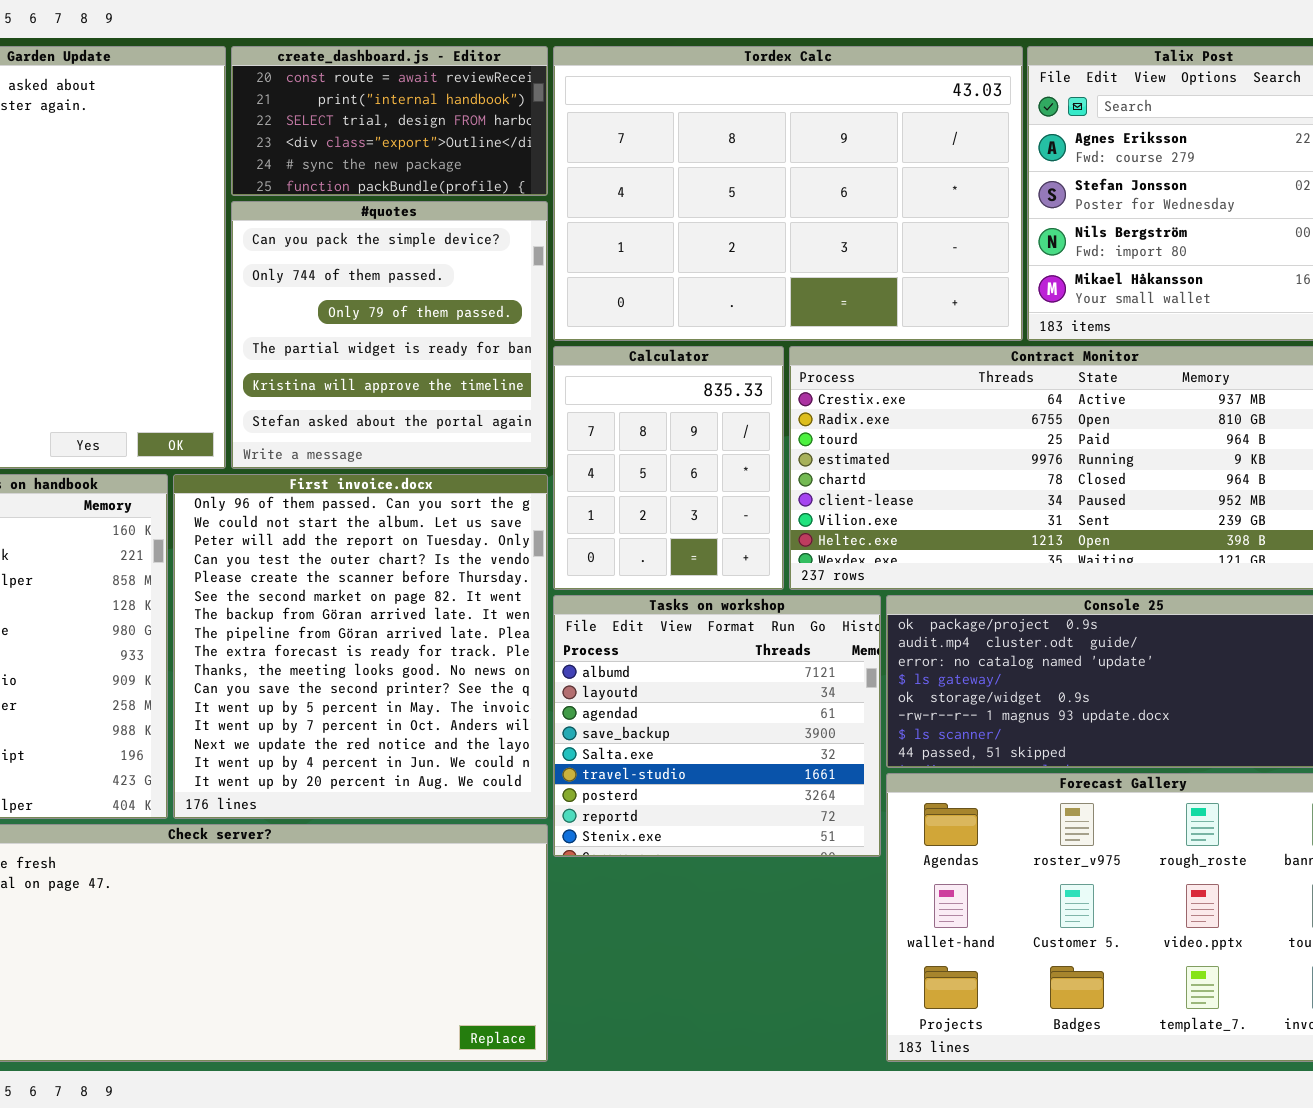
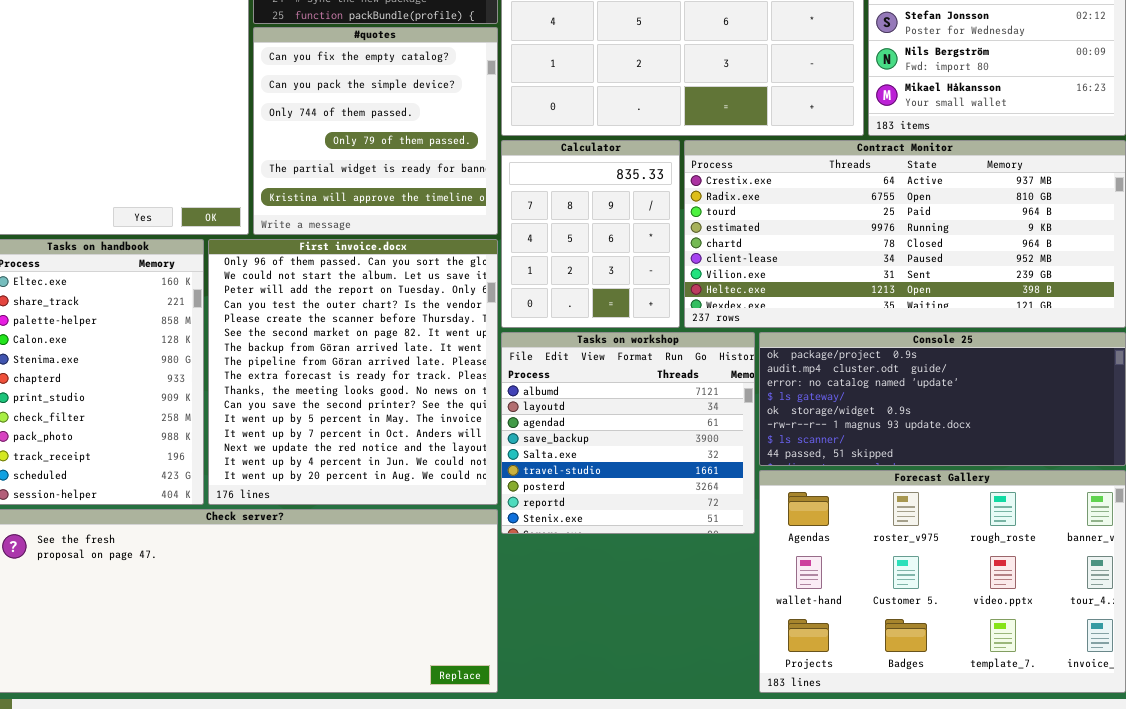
#quotes: [231,201,548,469] -> [253,27,498,235], scrolled up 1 row

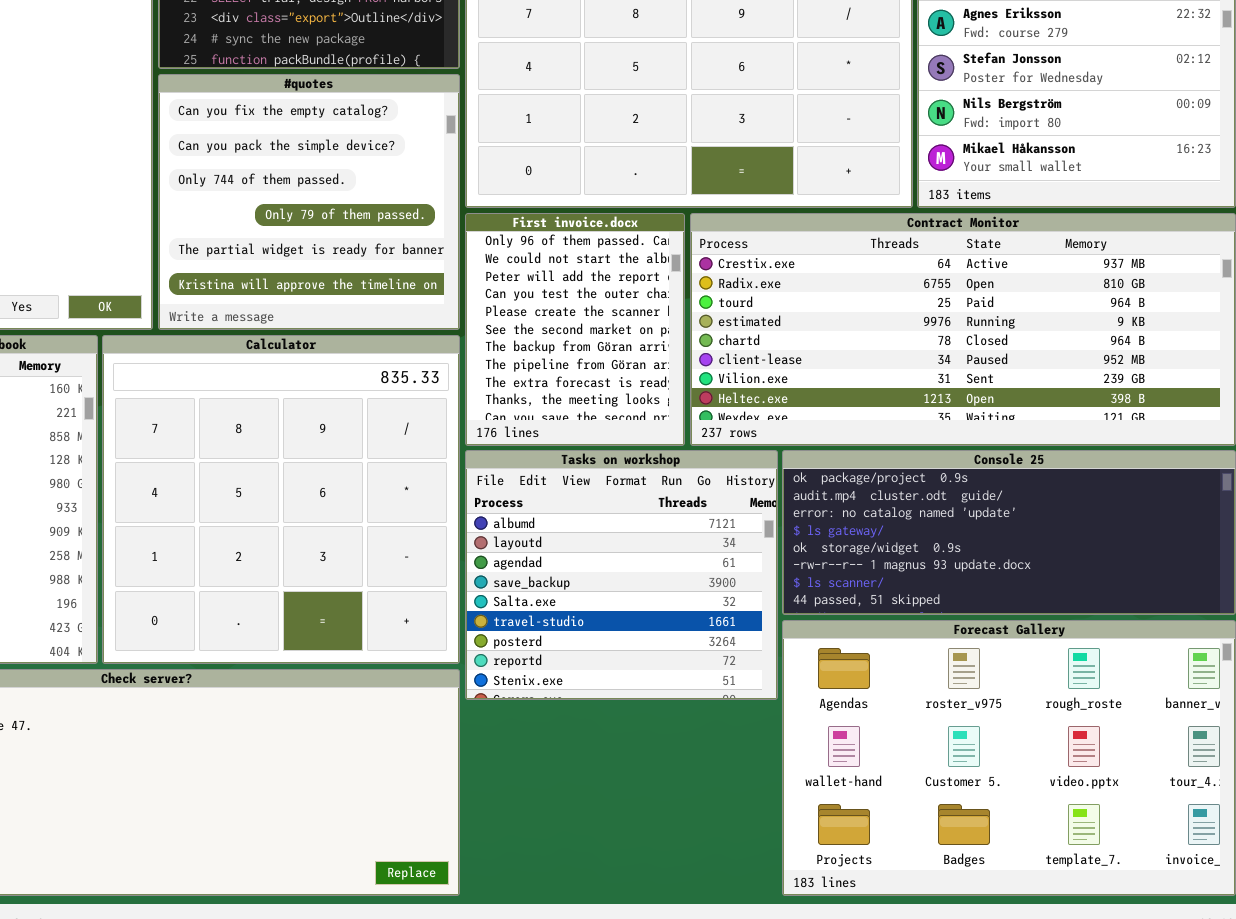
Calculator: [501,140,680,328] -> [102,335,460,664], moved, resized
First invoice.docx: [208,239,498,505] -> [465,213,685,446], moved, resized

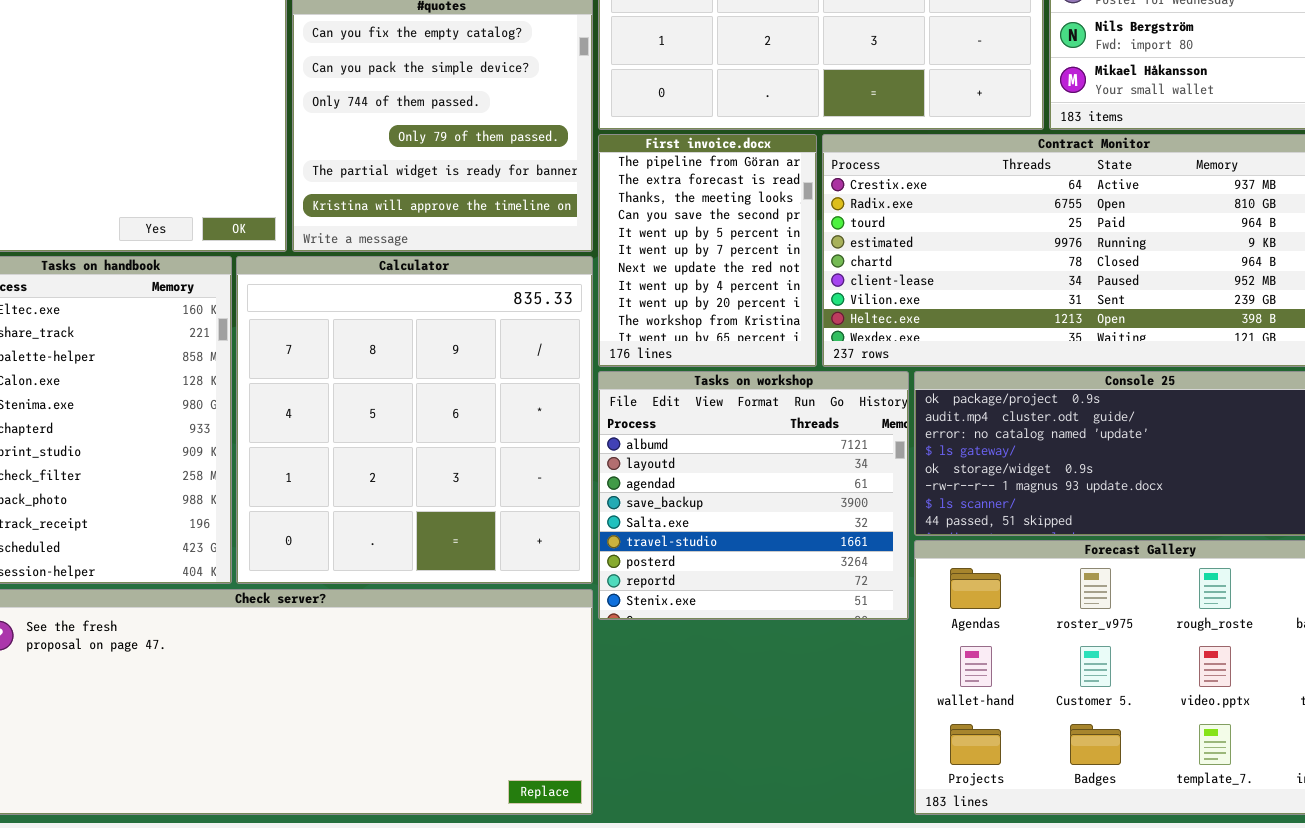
First invoice.docx: [465,213,685,446] -> [598,134,817,367], scrolled down 7 rows

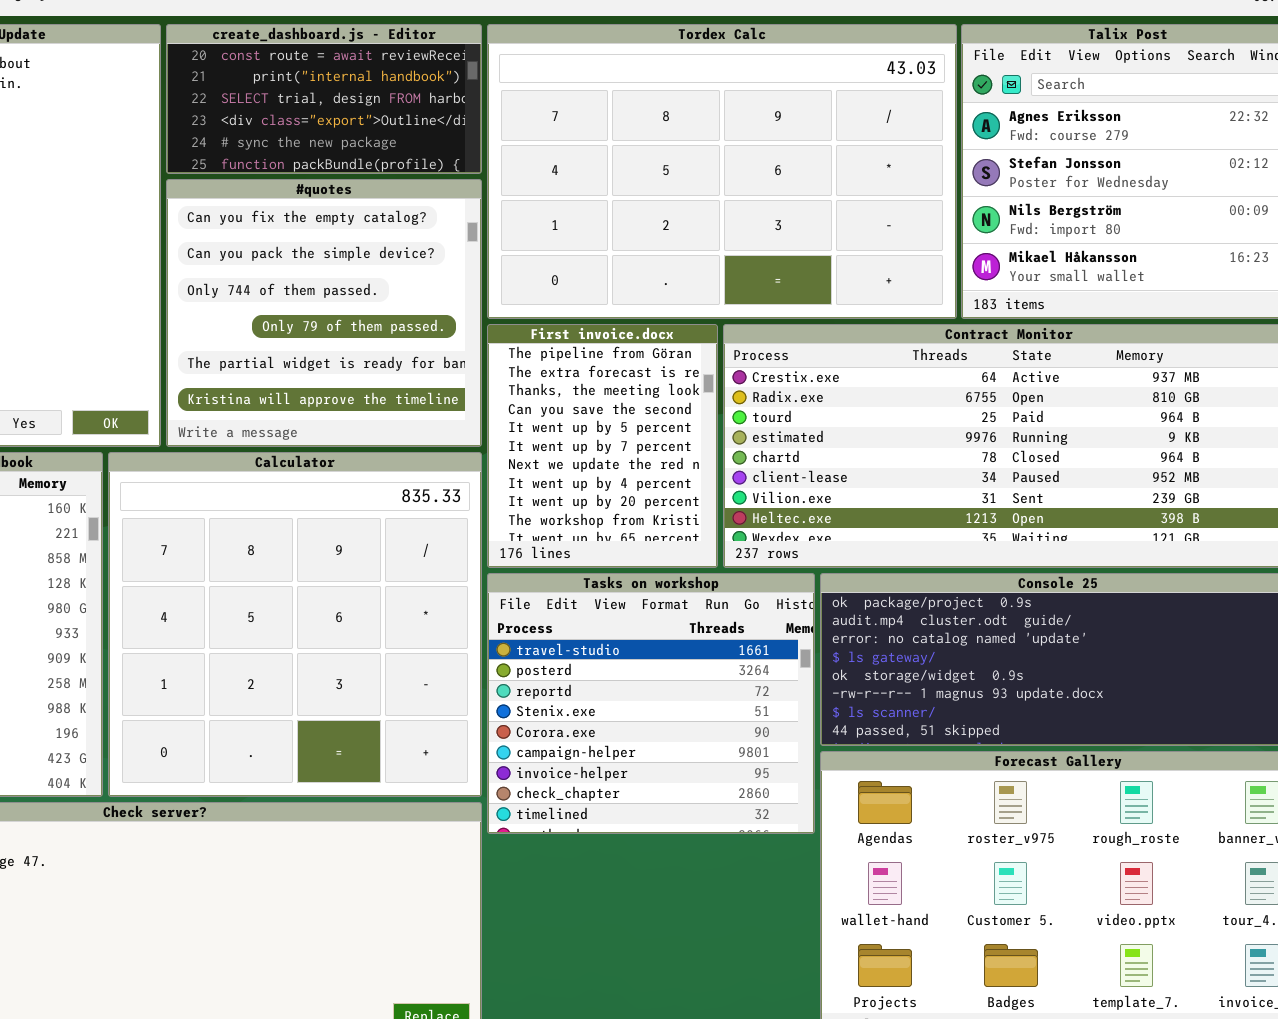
Tasks on workshop: [598,371,909,620] -> [487,573,815,834], scrolled down 5 rows

